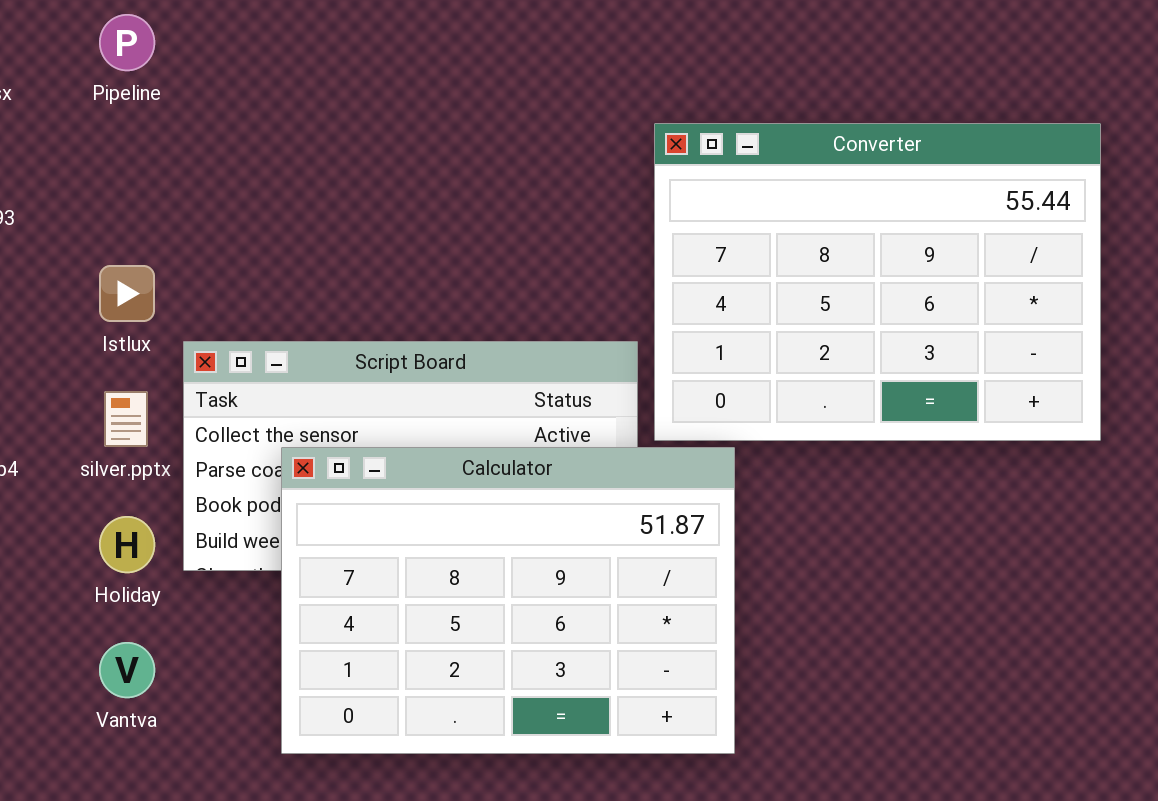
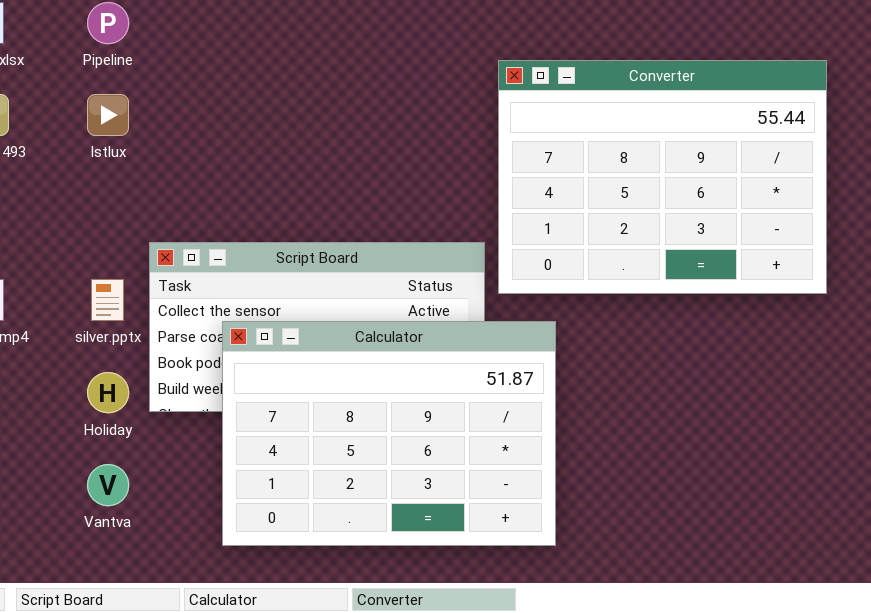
Converter: [654,123,1101,441] -> [498,60,827,294], moved
Istlux: [99,265,155,322] -> [87,94,129,136], moved

